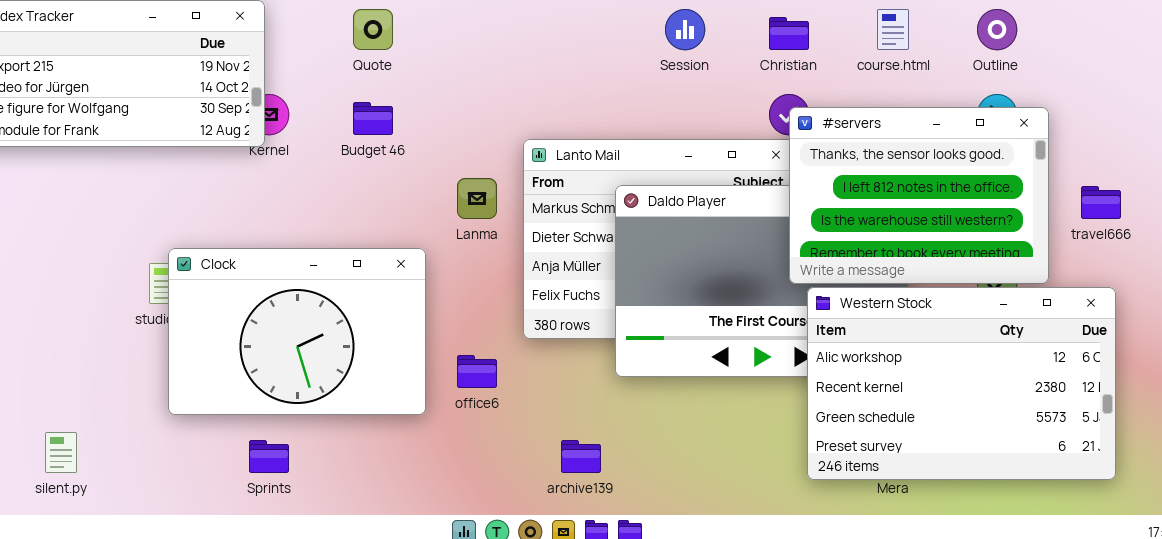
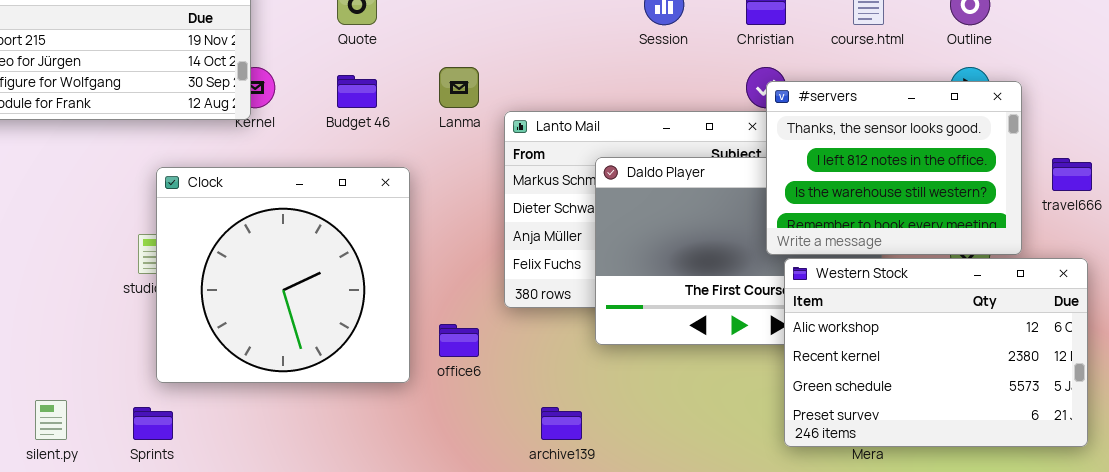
Lanma: [457,178,497,219] -> [439,67,479,108], moved
Clock: [168,248,426,415] -> [156,167,410,383], resized
Sprints: [249,440,289,473] -> [133,407,173,440], moved

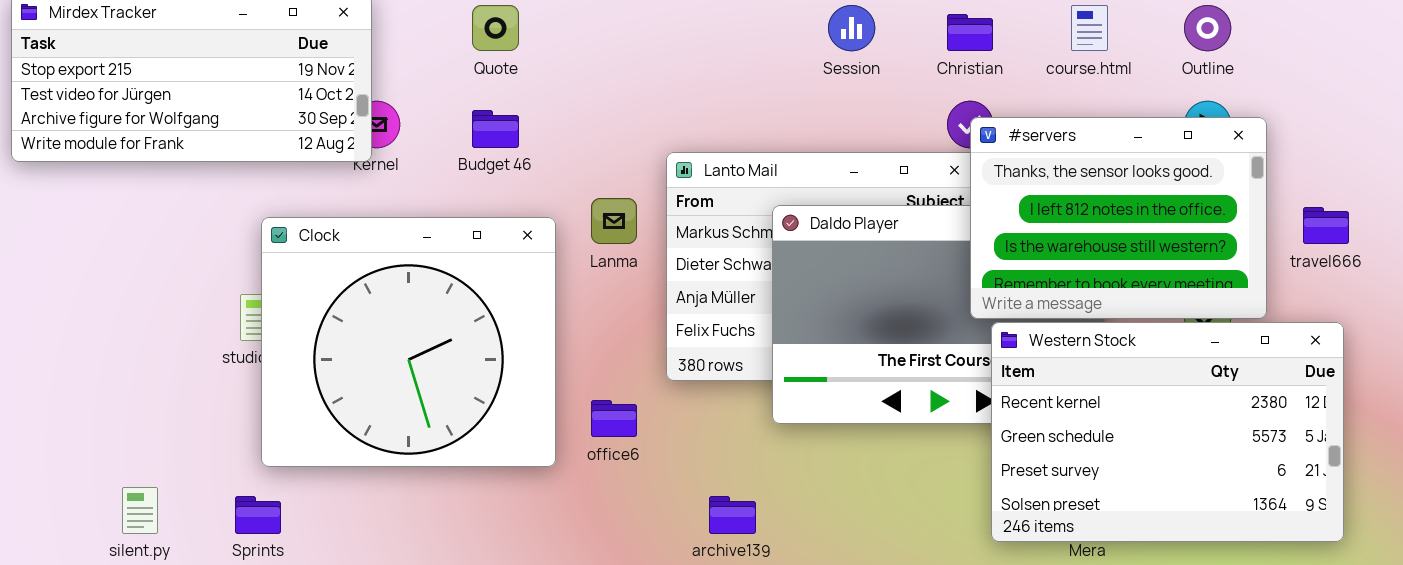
Lanma: [439,67,479,108] -> [591,198,637,244], moved
Western Stock: [784,258,1088,447] -> [991,322,1344,542], scrolled down 1 row

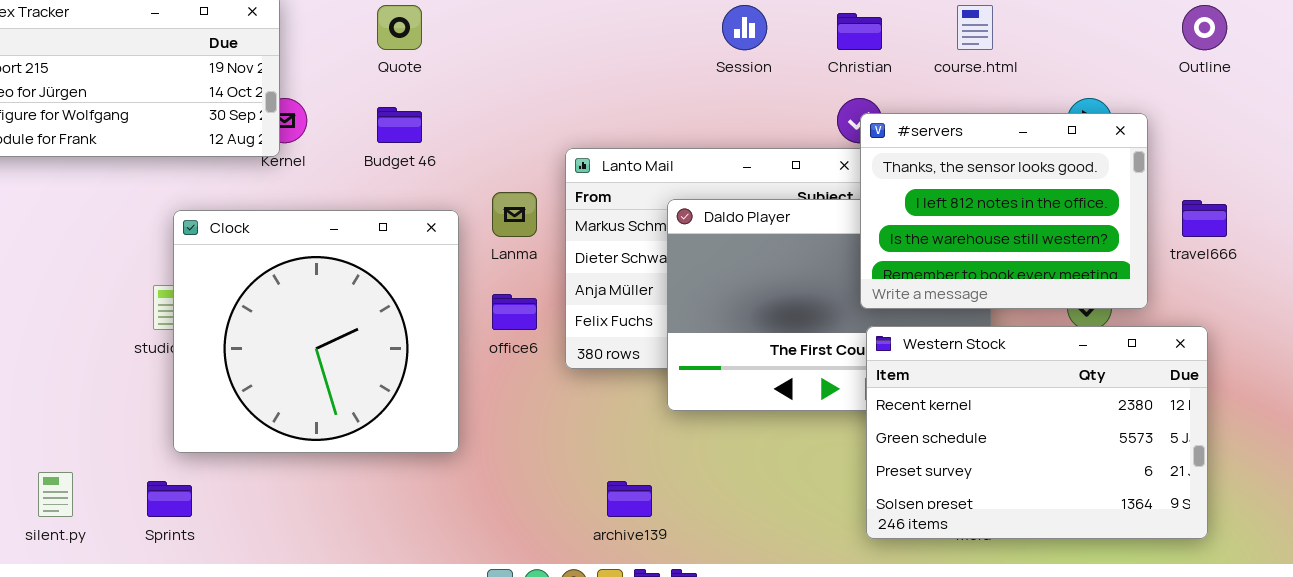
Outline: [1184,5,1231,51] -> [1182,5,1227,50], moved
Western Stock: [991,322,1344,542] -> [866,326,1208,539], moved
office6: [591,400,637,437] -> [492,294,537,330], moved

